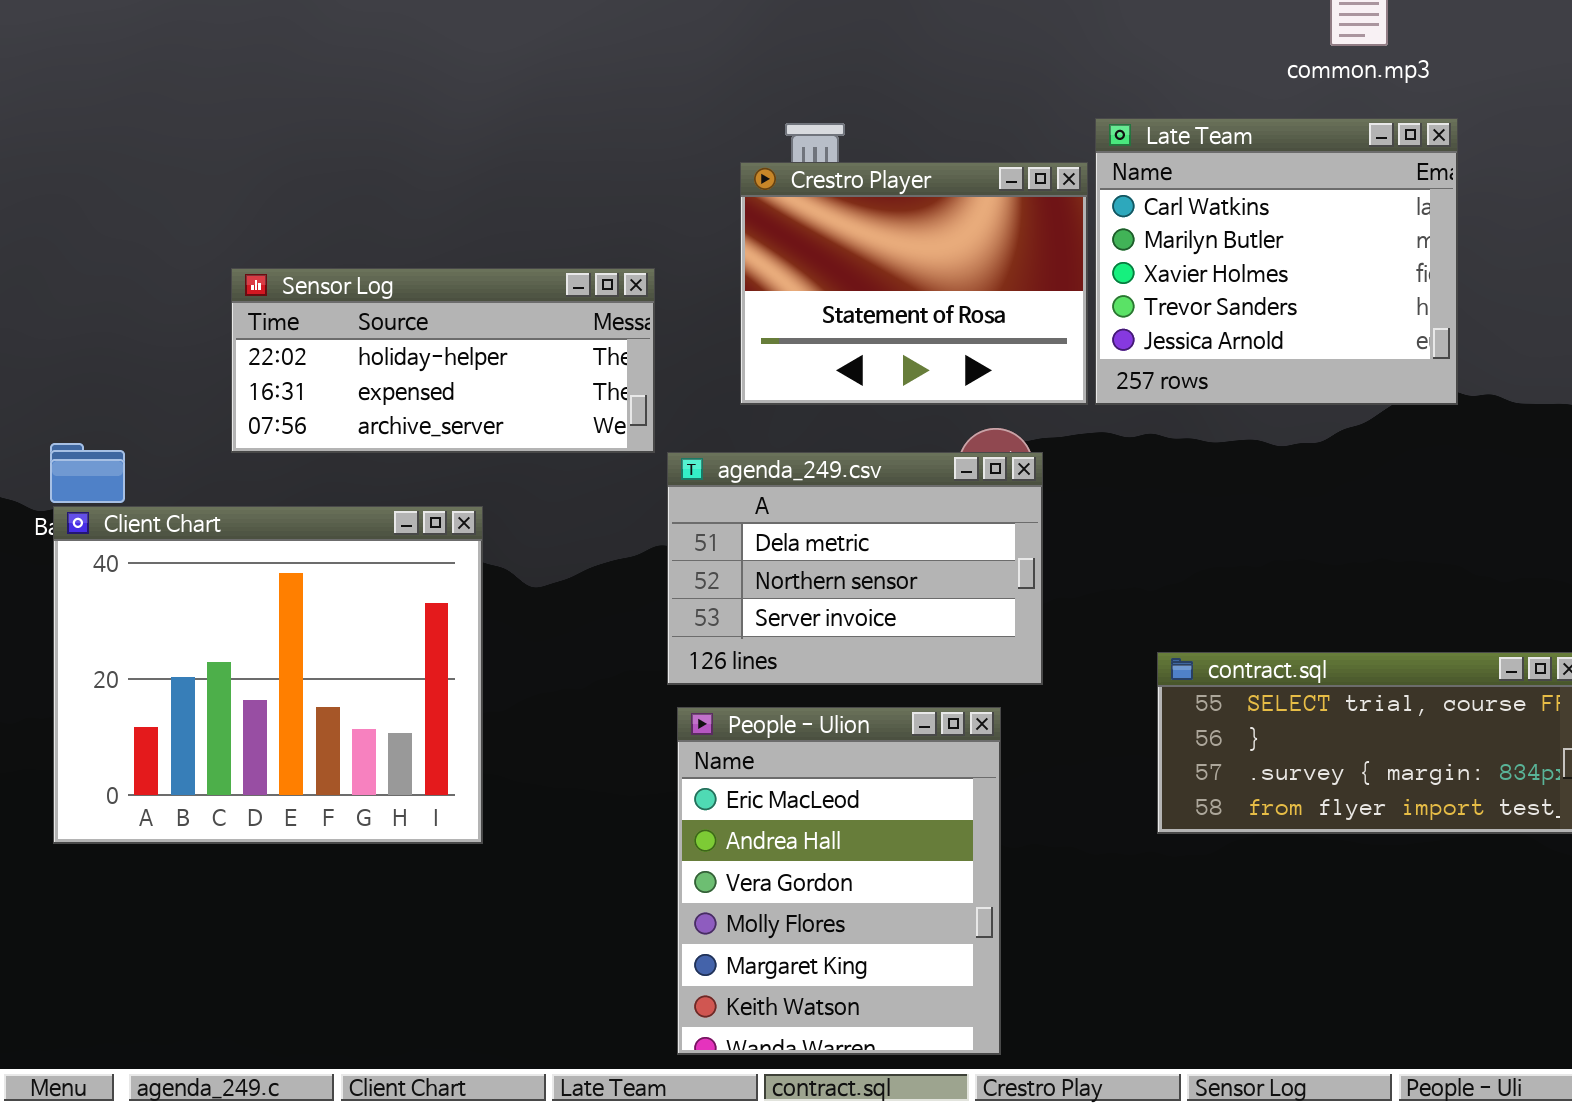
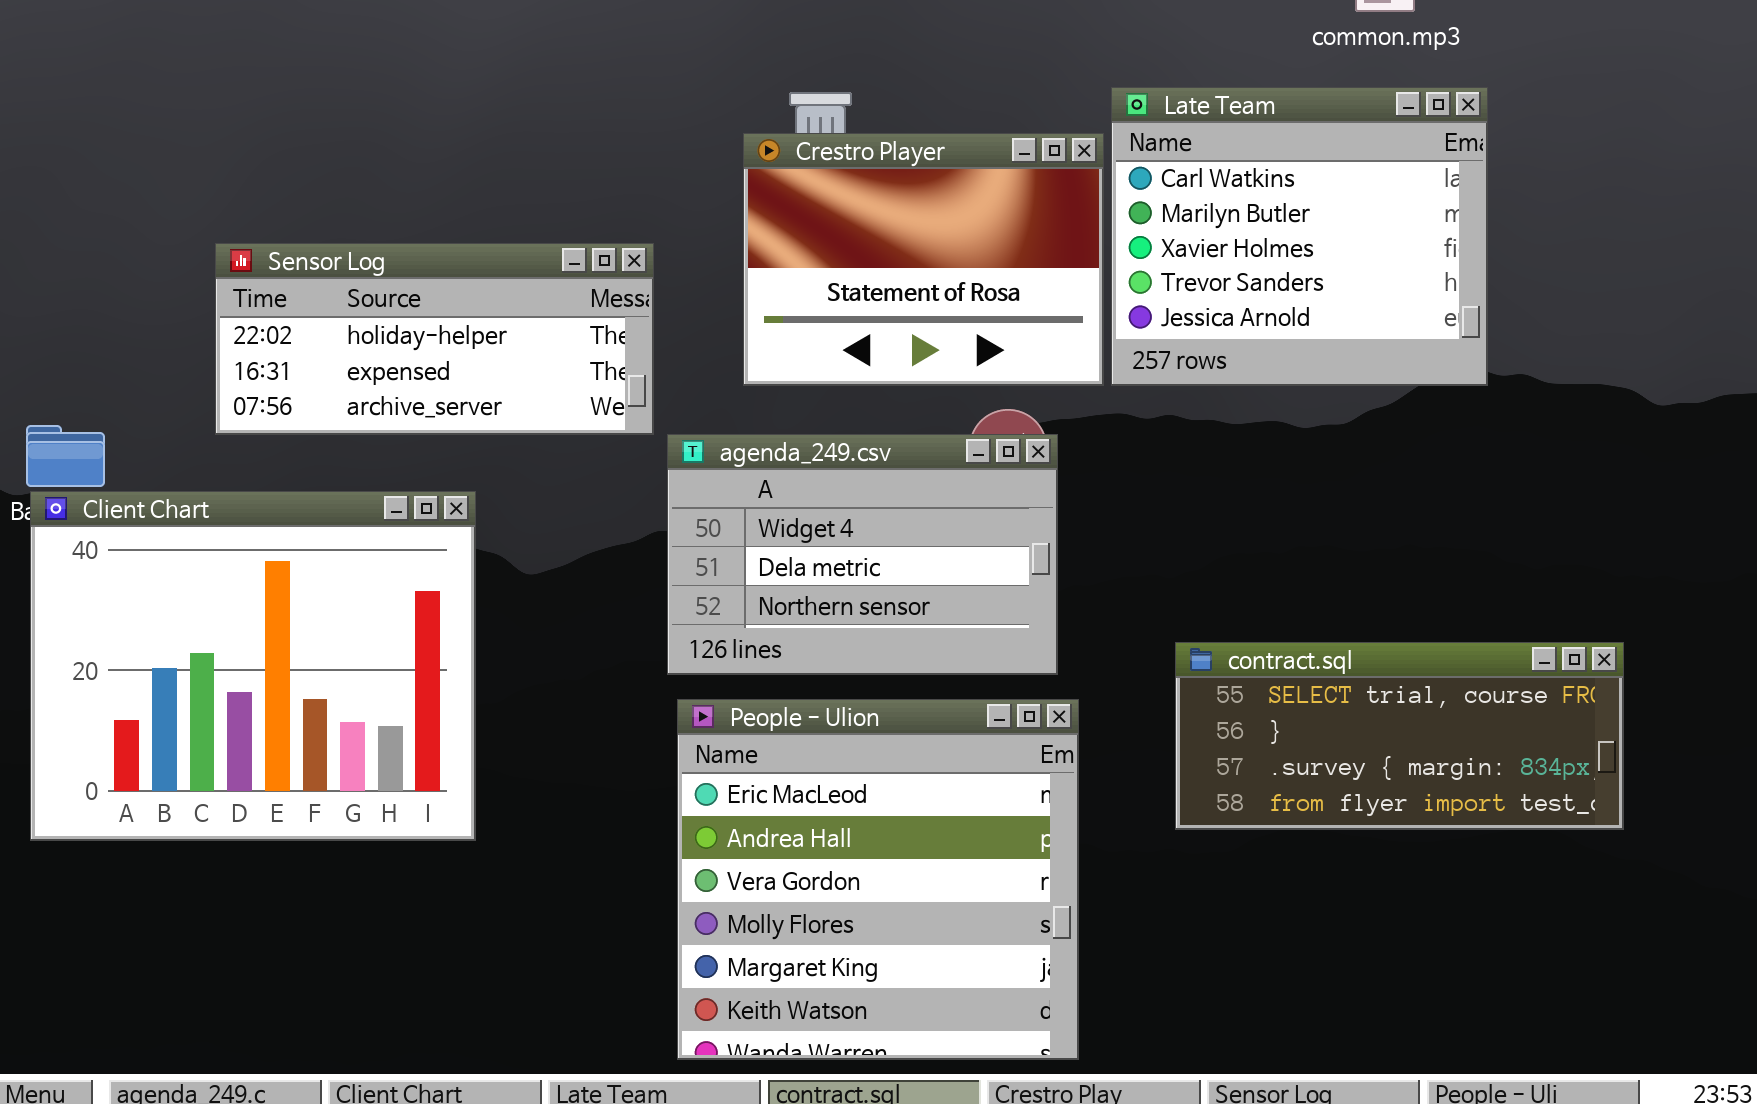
agenda_249.csv: [667,452,1043,685] -> [667,434,1058,675], scrolled up 1 row
People - Ulion: [677,707,1001,1055] -> [677,699,1079,1060], resized

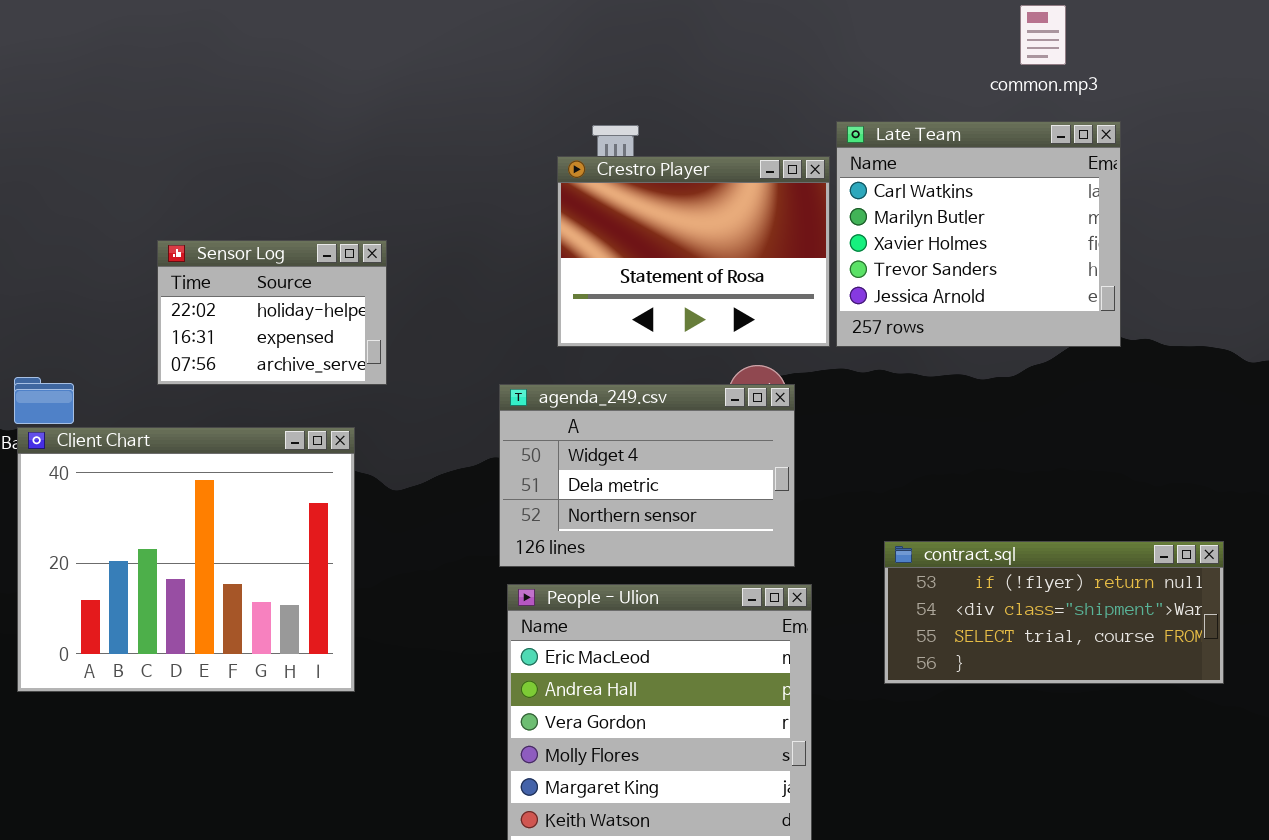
Sensor Log: [215,243,654,435] -> [157,240,387,385], resized
contract.sql: [1175,642,1624,830] -> [884,541,1224,684], scrolled up 2 rows

